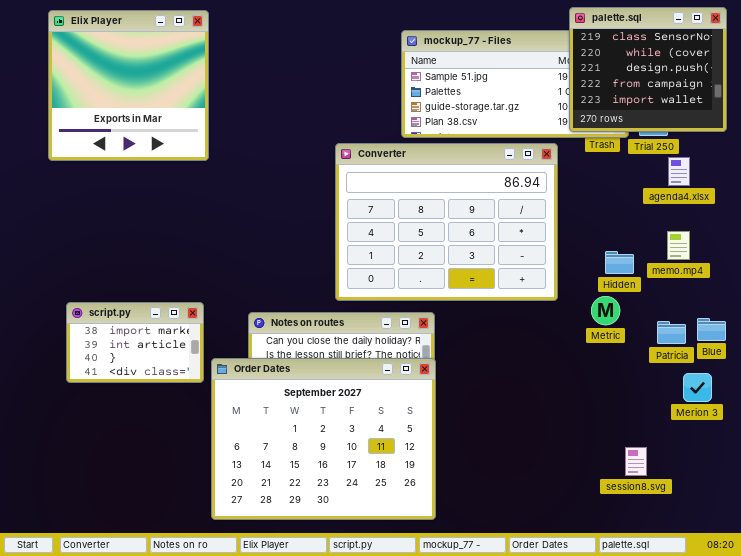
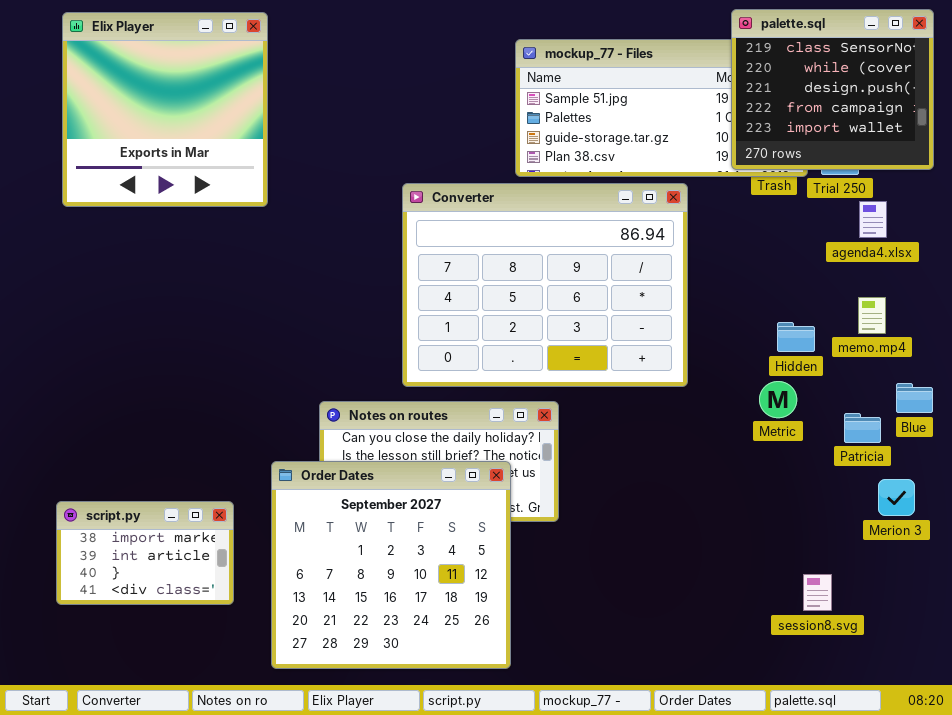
Converter: [335,143,558,301] -> [402,183,688,387], moved
script.py: [66,302,204,383] -> [56,501,234,605], moved
Blue: [697,318,726,341] -> [896,383,933,413], moved
Order Dates: [211,358,436,520] -> [271,461,511,669], resized

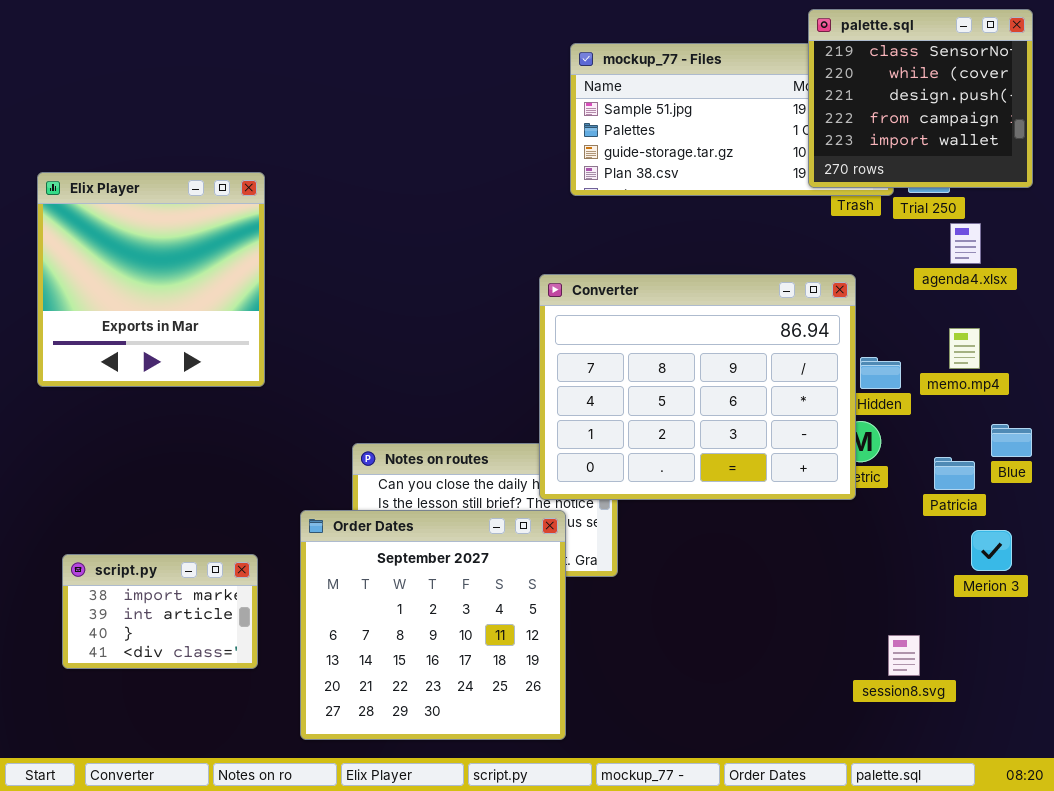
Elix Player: [62,12,268,207] -> [37,172,265,387], moved
Converter: [402,183,688,387] -> [539,274,856,500], moved

